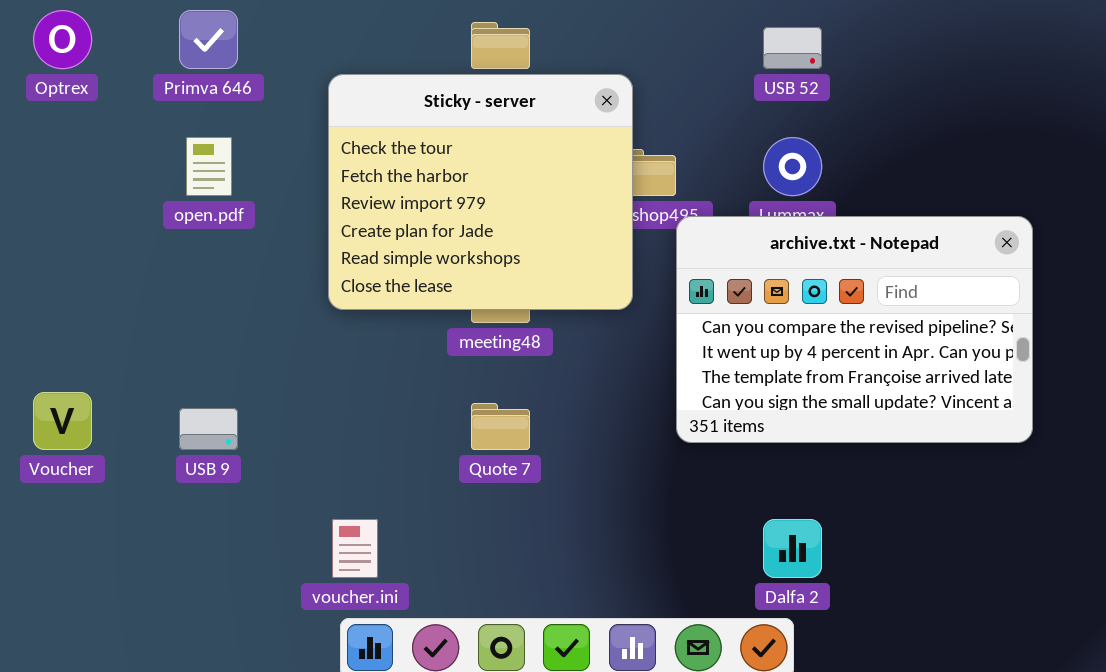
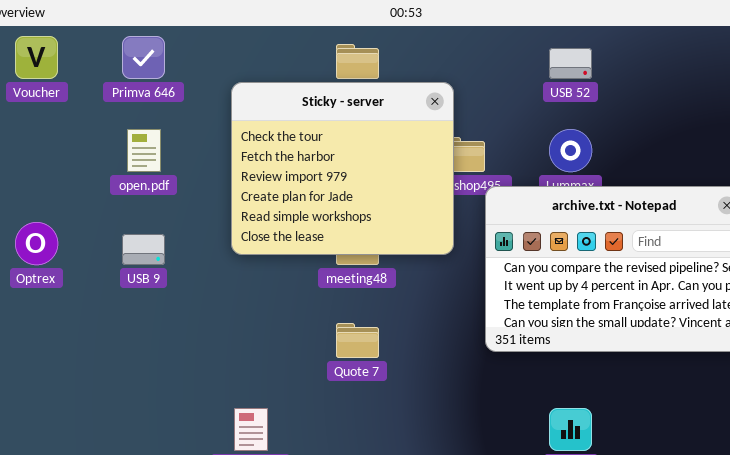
Optrex: [33,10,92,69] -> [15,222,58,265], moved
Voucher: [33,392,92,450] -> [15,36,58,79], moved
USB 9: [179,408,238,450] -> [122,234,165,265], moved

